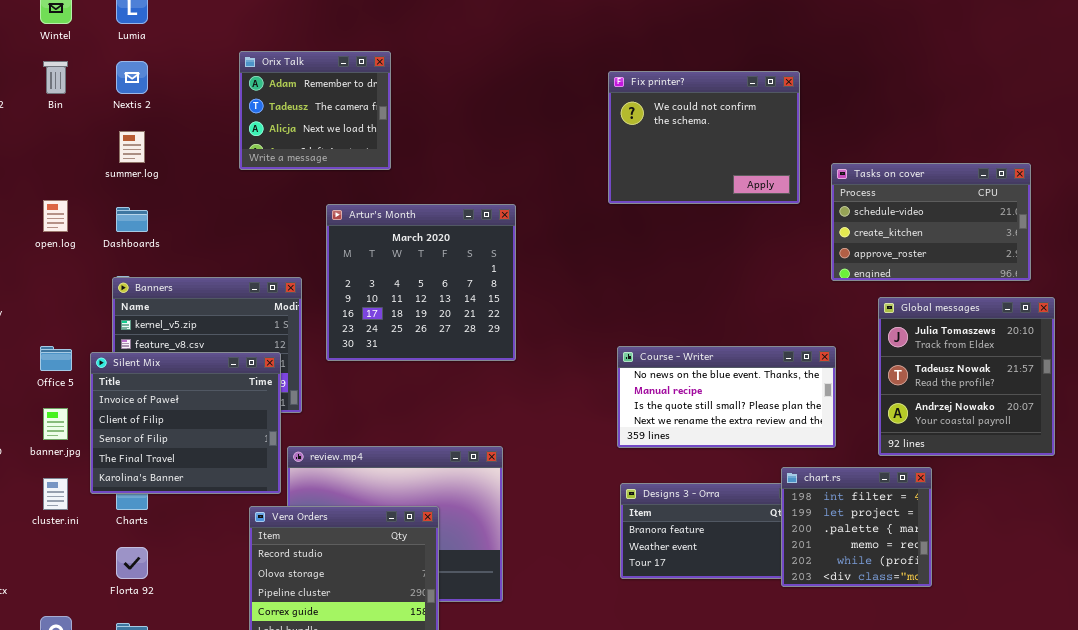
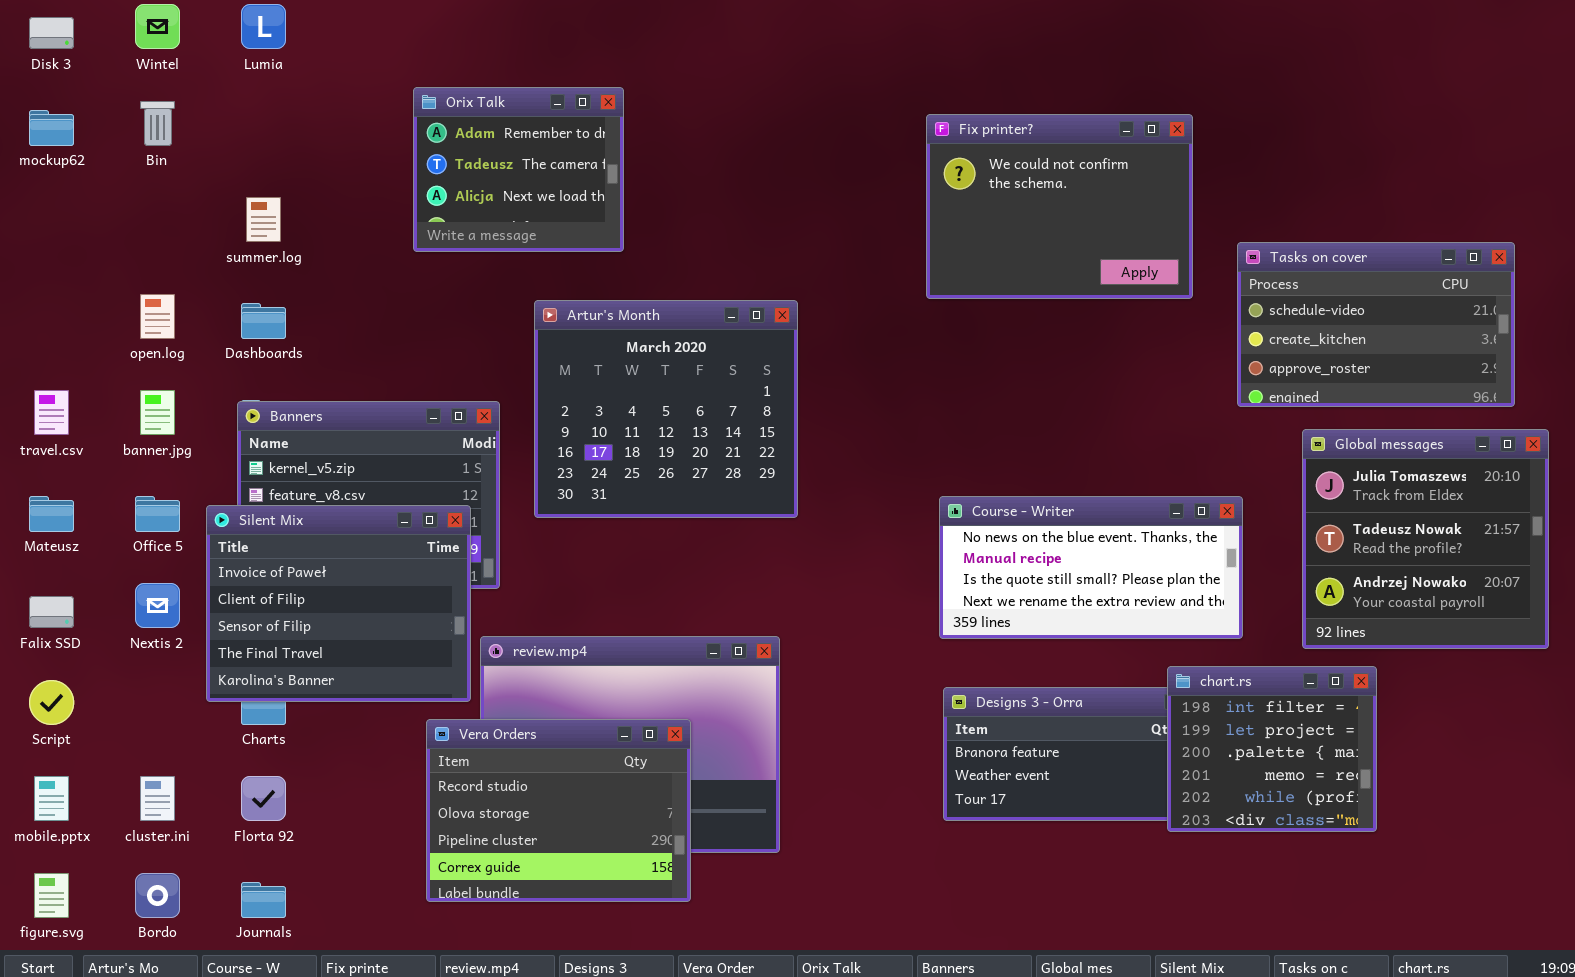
Nextis 2: [116,61,148,94] -> [135,583,180,628], moved
banner.jpg: [43,408,68,440] -> [140,390,175,435], moved
cluster.ini: [43,478,68,510] -> [140,776,175,821], moved

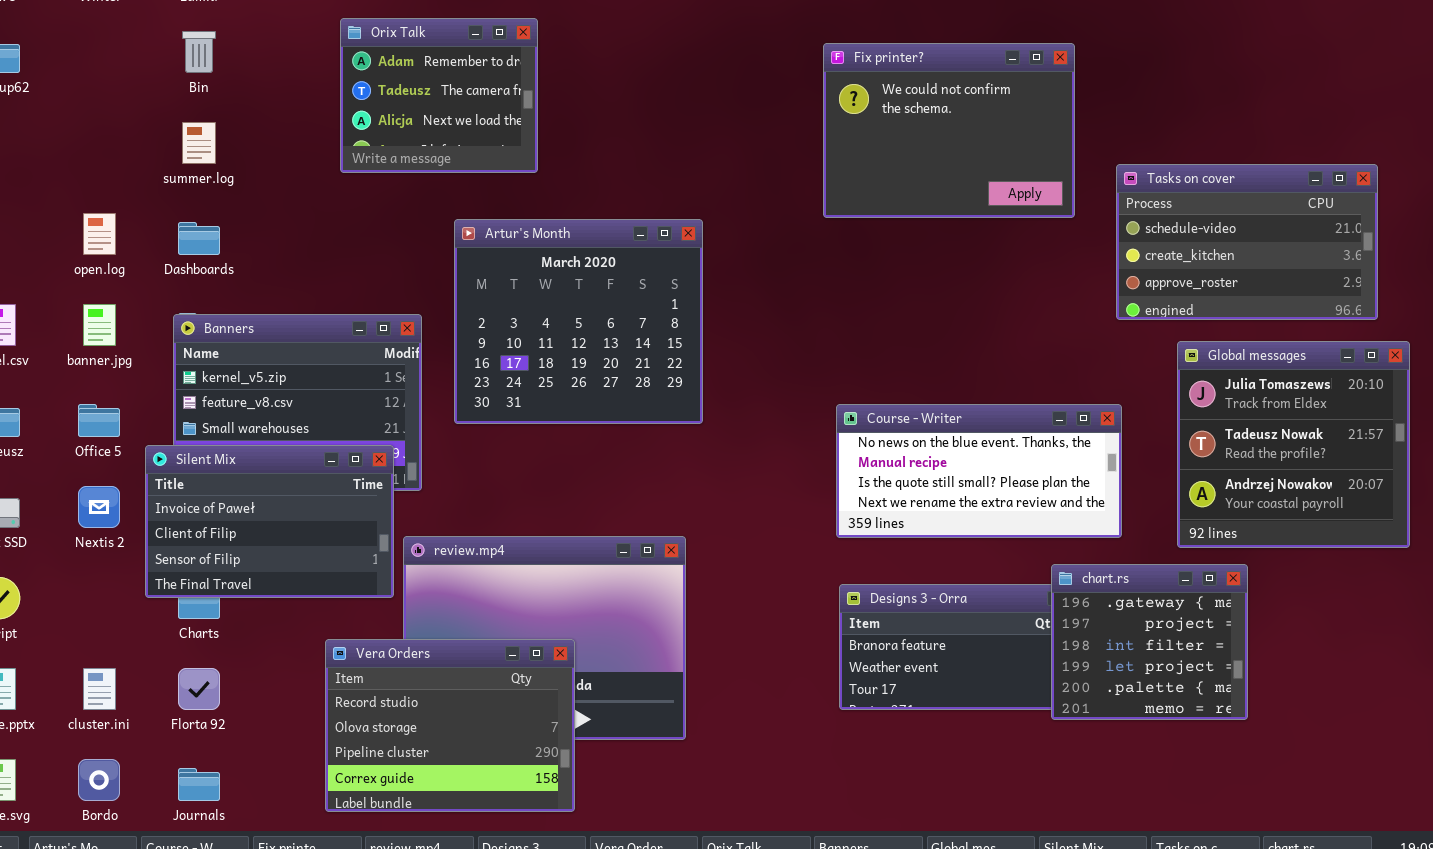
Bin: [140,101,175,146] -> [182,31,216,73], moved
Silent Mix: [206,505,471,702] -> [145,445,394,598], resized
chart.rs: [1167,666,1377,832] -> [1051,564,1248,720], scrolled up 2 rows
Vera Orders: [426,719,691,902] -> [325,639,575,812], moved

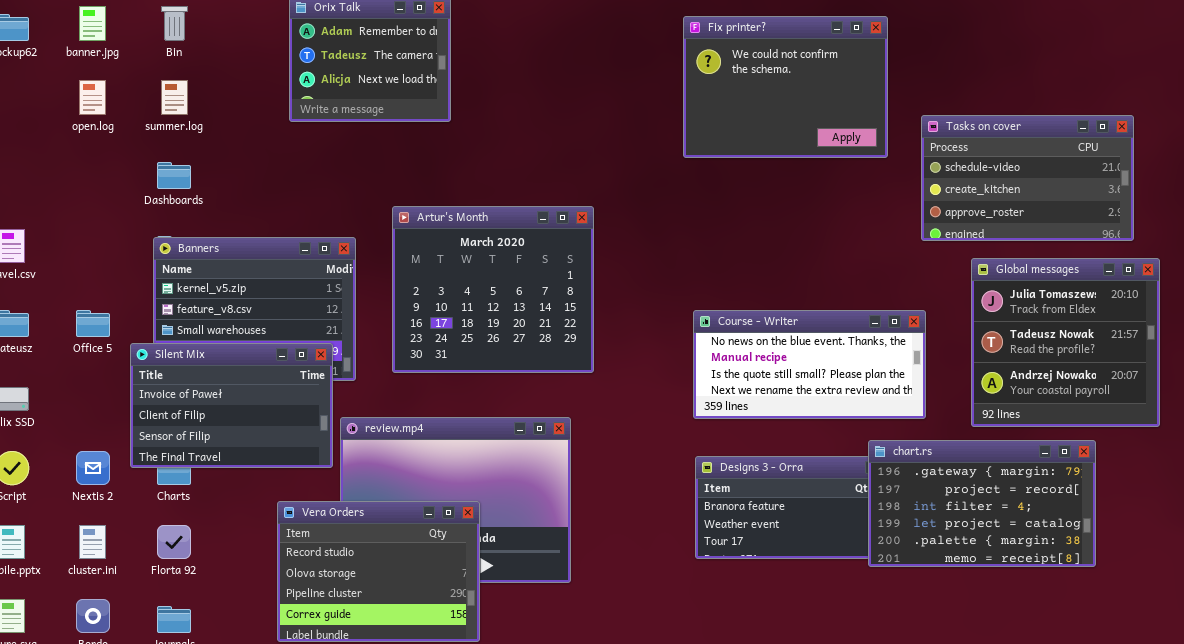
open.log: [83,213,116,255] -> [79,80,106,115], moved
Artur's Month: [454,219,703,424] -> [392,206,594,373], moved
banner.jpg: [83,304,116,346] -> [79,6,106,41], moved
Nextis 2: [78,486,120,528] -> [76,451,110,485], moved
chart.rs: [1051,564,1248,720] -> [868,440,1096,567], resized

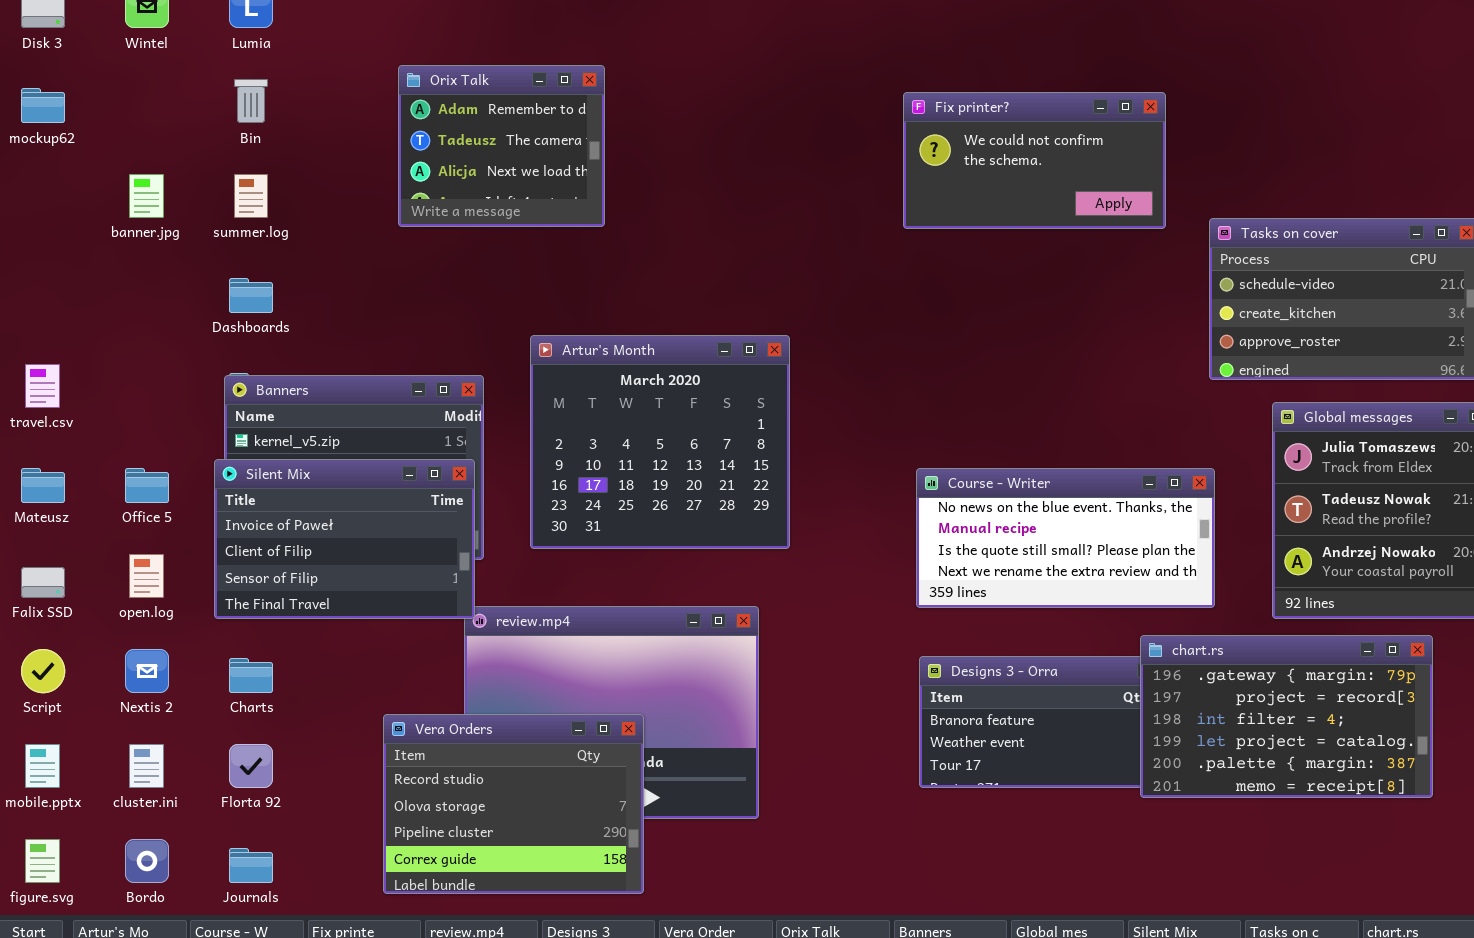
banner.jpg: [79,6,106,41] -> [129,174,164,218], moved
Fix printer?: [683,16,888,158] -> [903,92,1166,229], resized
open.log: [79,80,106,115] -> [129,554,164,598], moved
Silent Mix: [130,343,333,468] -> [214,459,475,619], moved

